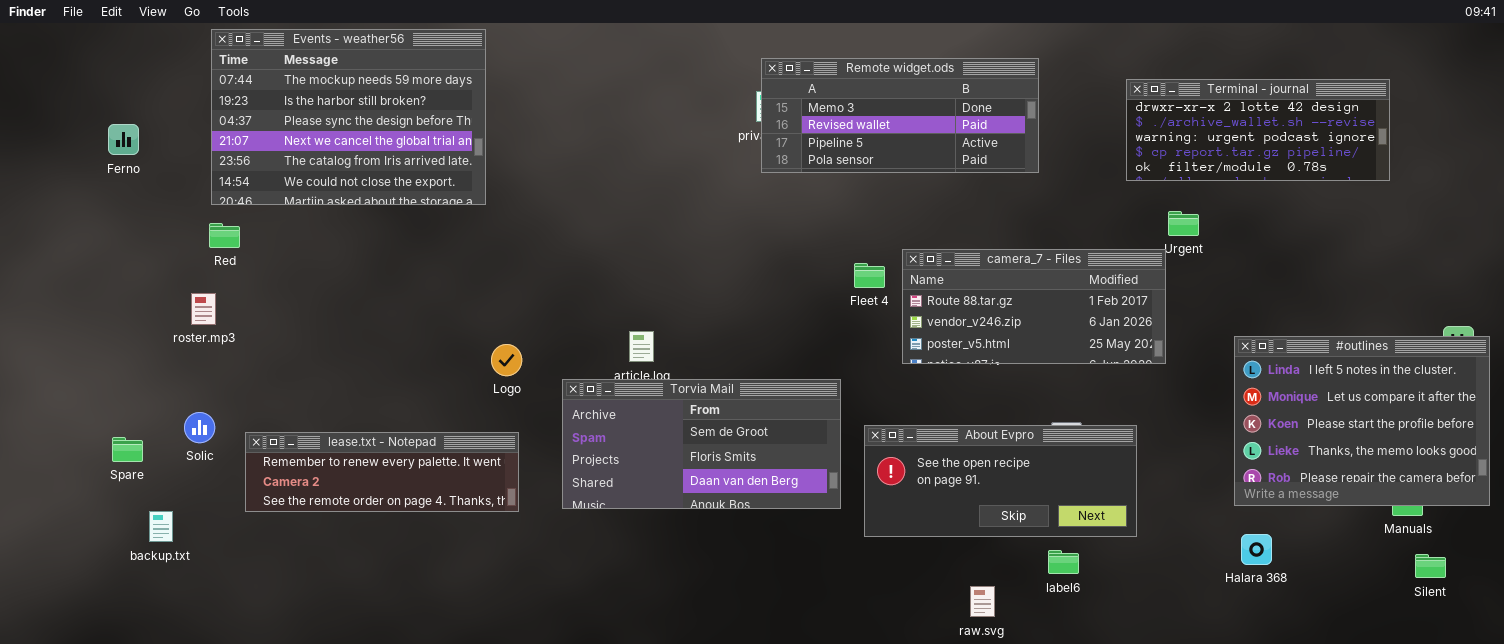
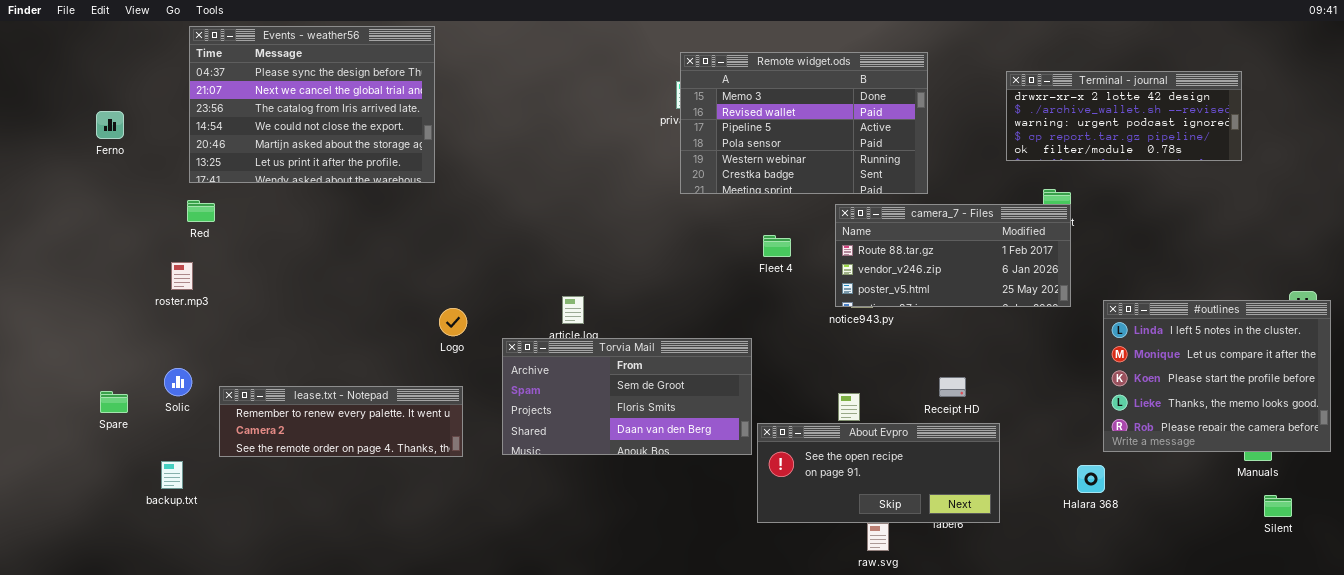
Events - weather56: [211,29,486,205] -> [189,26,435,183], scrolled down 2 rows
Remote widget.ods: [761,58,1039,173] -> [680,52,928,194], resized
camera_7 - Files: [902,249,1166,364] -> [835,204,1071,307], moved
About Evpro: [864,425,1137,537] -> [757,423,1000,523], moved
backup.txt: [149,511,173,542] -> [161,461,183,489], moved
Halara 368: [1241,534,1272,565] -> [1077,465,1105,493], moved

